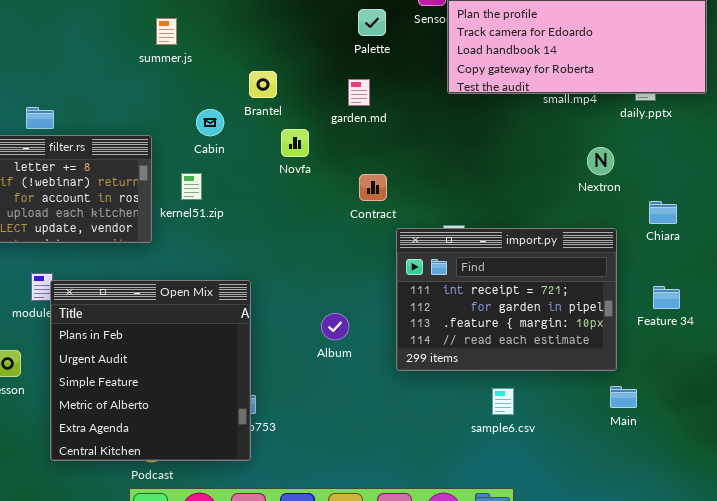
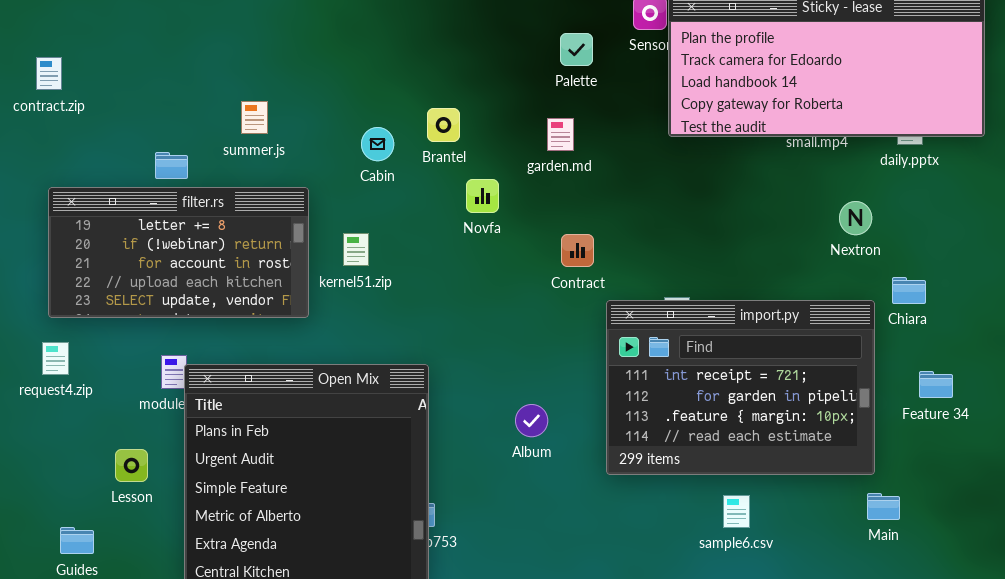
summer.js: [156,18,177,45] -> [241,101,268,134], moved
Cabin: [196,109,224,136] -> [361,127,394,161], moved
Chiara: [649,201,677,224] -> [892,277,926,304], moved

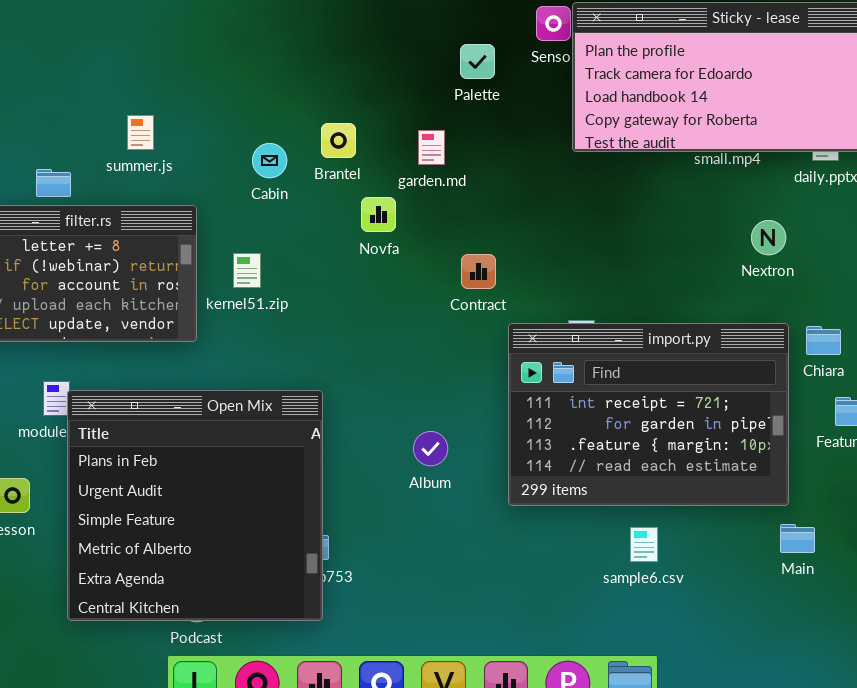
garden.md: [547,118,574,151] -> [418,130,445,165], moved
Chiara: [892,277,926,304] -> [806,326,841,355], moved

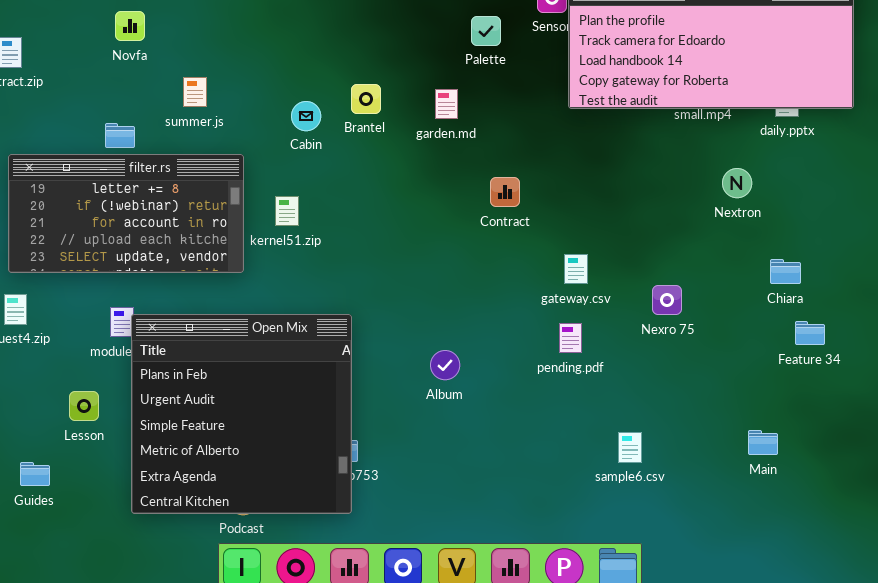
Novfa: [361,197,396,232] -> [115,11,145,41], moved
Contract: [461,254,496,289] -> [490,177,520,207], moved
import.py: [508,323,789,506] -> none, closed

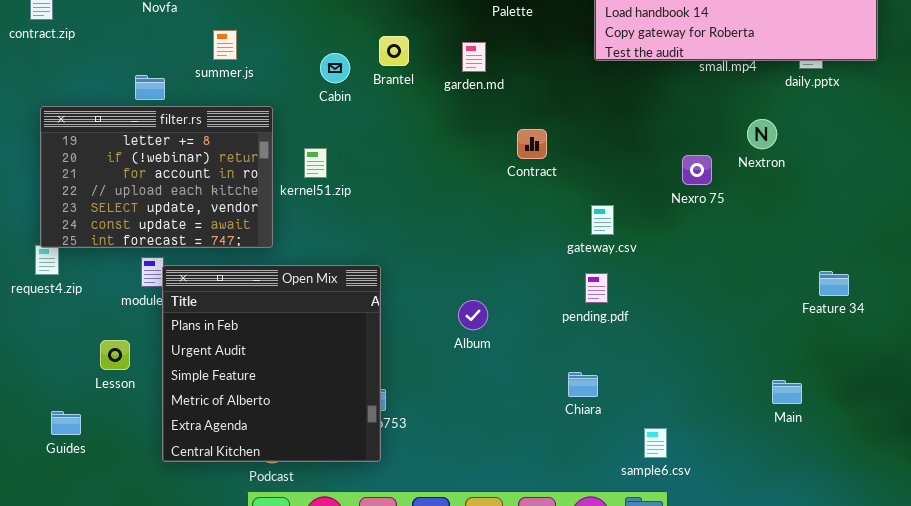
filter.rs: [8,154,244,273] -> [40,106,273,248], resized
Chiara: [770,259,801,284] -> [568,372,598,397], moved
Nexro 75: [652,285,682,315] -> [682,155,712,185], moved
sample6.csv: [618,432,642,463] -> [644,428,667,458], moved

